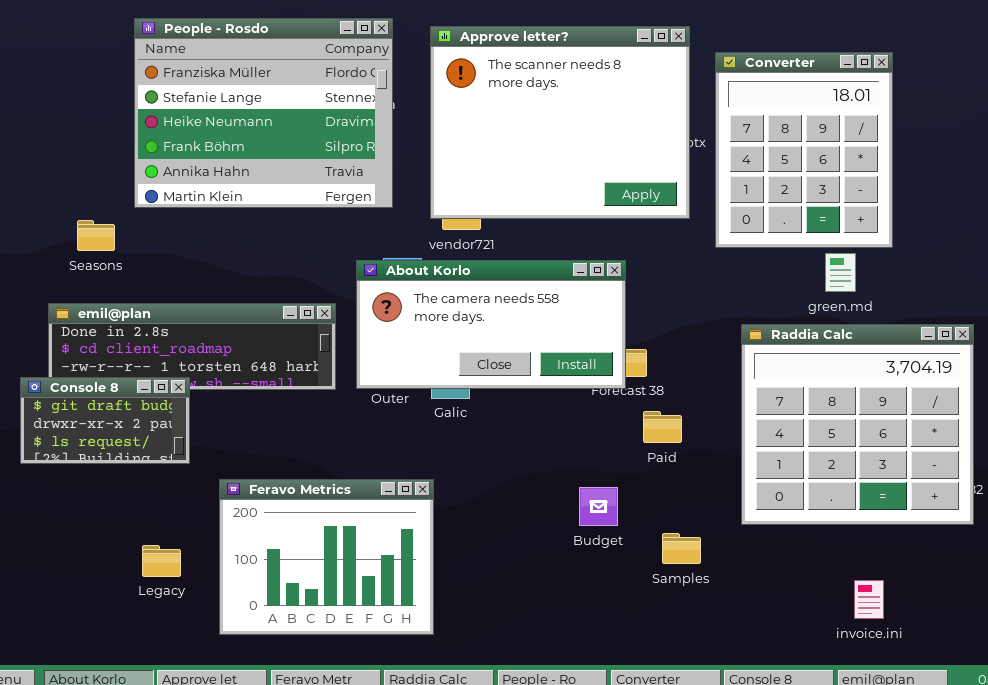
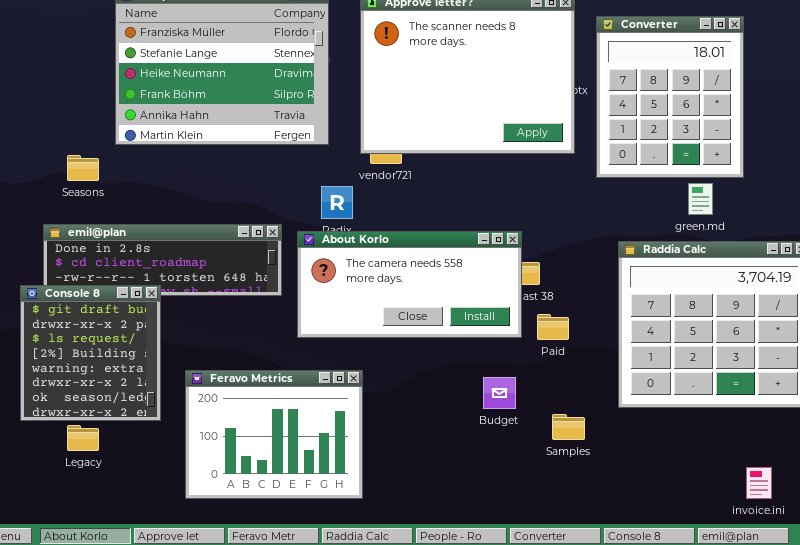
About Korlo: [356,260,626,389] -> [297,231,522,338], moved
Console 8: [20,377,190,464] -> [20,285,161,421], resized
Legacy: [142,545,181,577] -> [67,425,99,451], moved
invoice.ini: [854,580,884,619] -> [746,467,772,499], moved

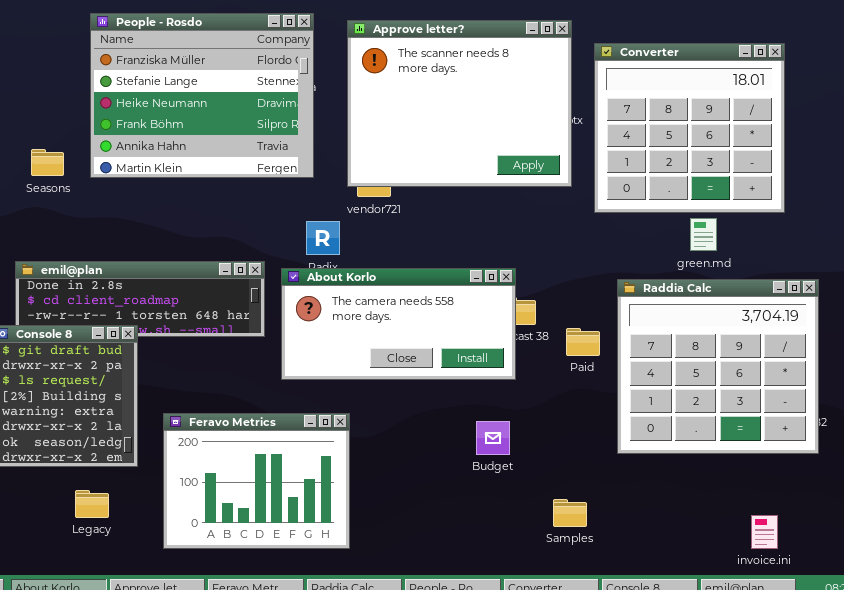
Converter: [596,16,744,178] -> [594,43,785,213], resized
Seasons: [67,155,99,181] -> [31,149,64,176], moved
Paid: [537,314,569,340] -> [566,328,600,356], moved
Samples: [552,414,585,440] -> [553,499,587,527], moved
Legacy: [67,425,99,451] -> [75,490,109,518], moved

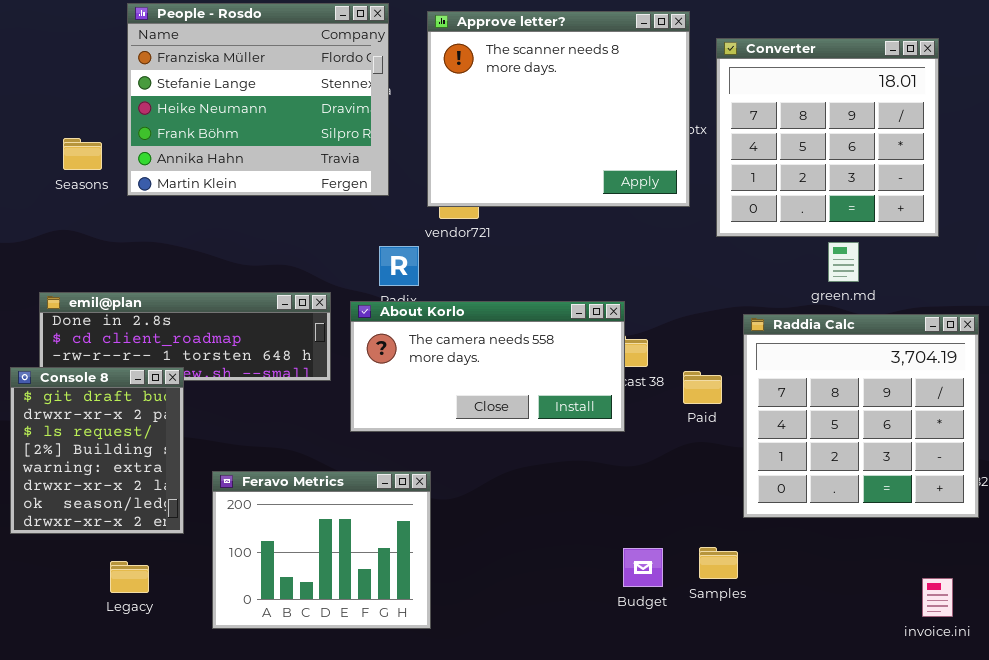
Seasons: [31,149,64,176] -> [63,138,102,170], moved
Budget: [476,421,510,455] -> [623,548,663,587], moved
Samples: [553,499,587,527] -> [699,547,738,579], moved
invoice.ini: [751,515,778,549] -> [922,578,953,617], moved

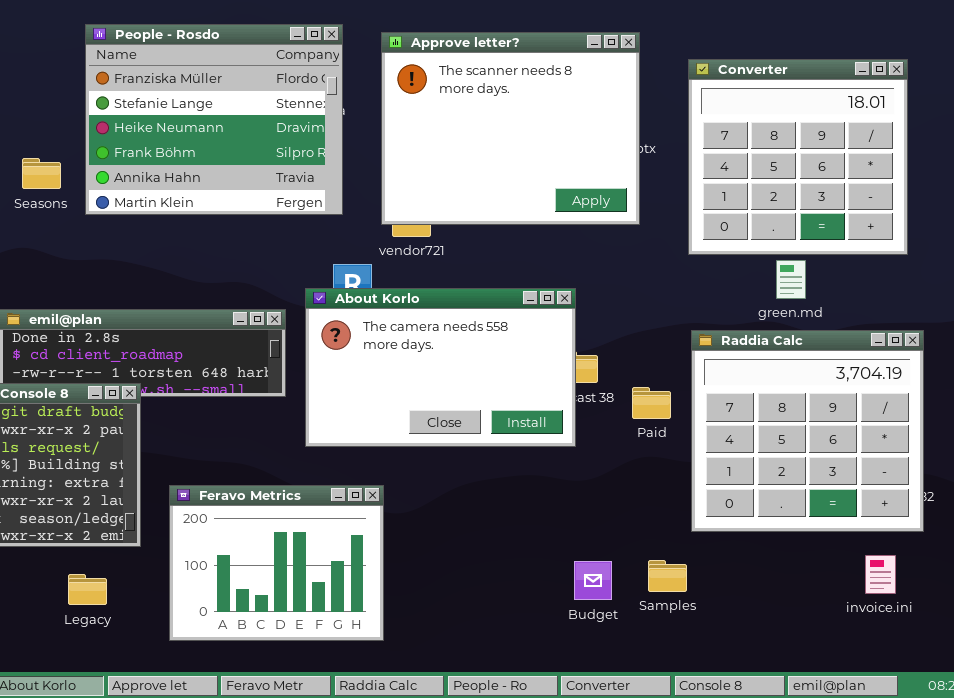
Converter: [716,38,939,237] -> [688,59,908,255], moved
About Korlo: [350,301,625,432] -> [305,288,576,447], resized
invoice.ini: [922,578,953,617] -> [865,555,896,594], moved

